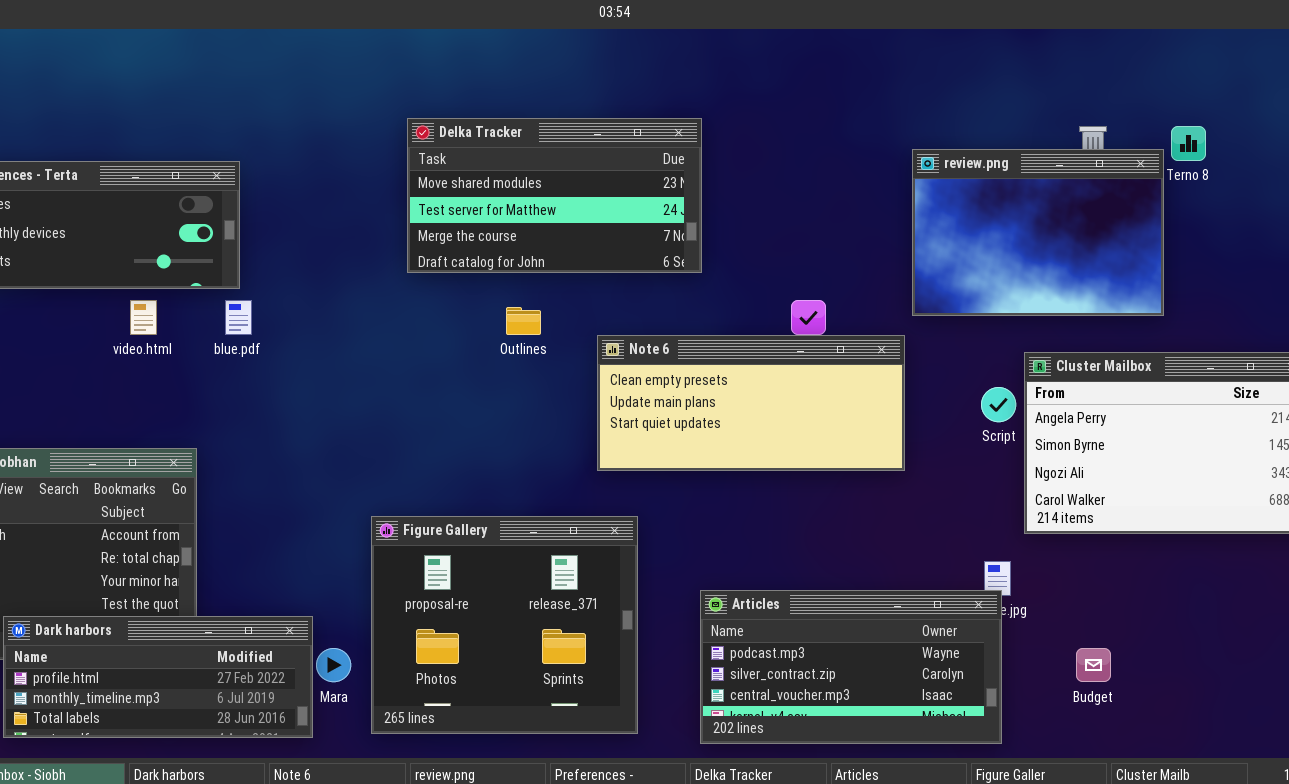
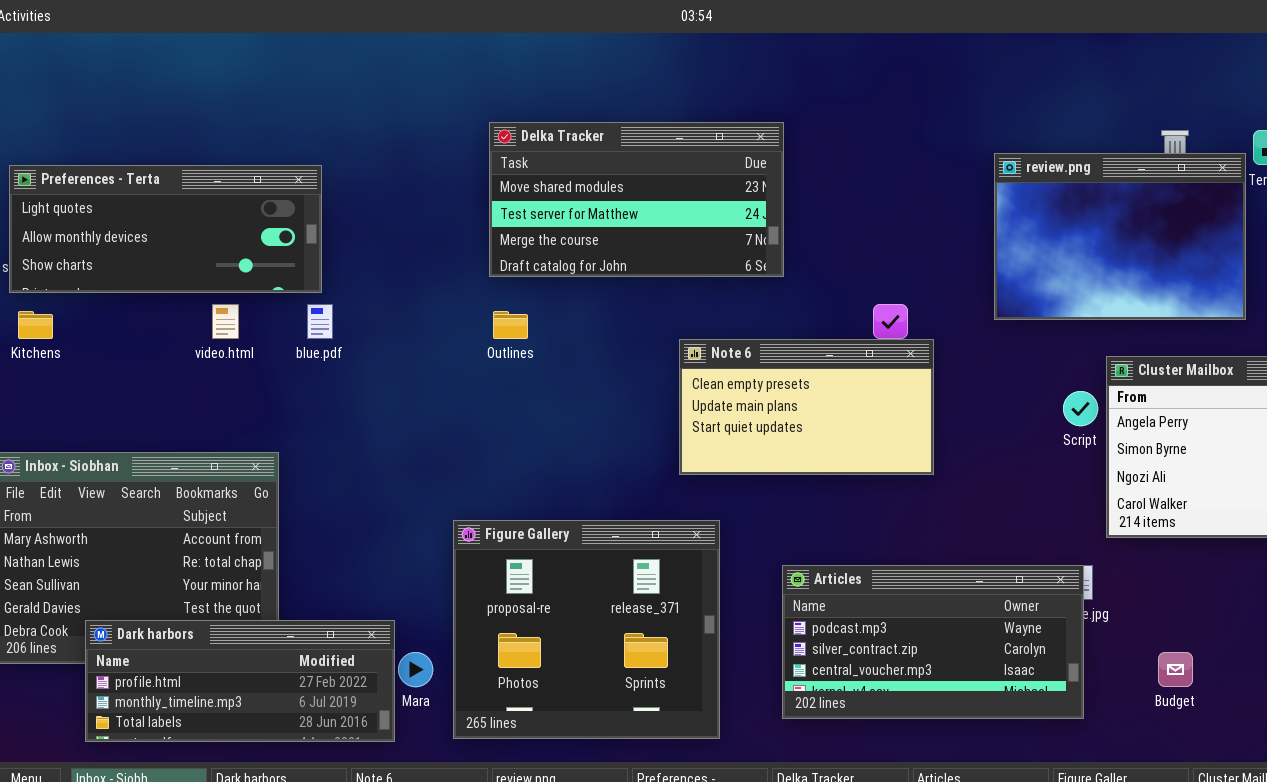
Outlines: [506,307,541,335] -> [493,311,528,339], moved
Note 6: [597,335,905,471] -> [679,339,934,475], resized
Articles: [700,590,1002,744] -> [782,565,1084,719], moved

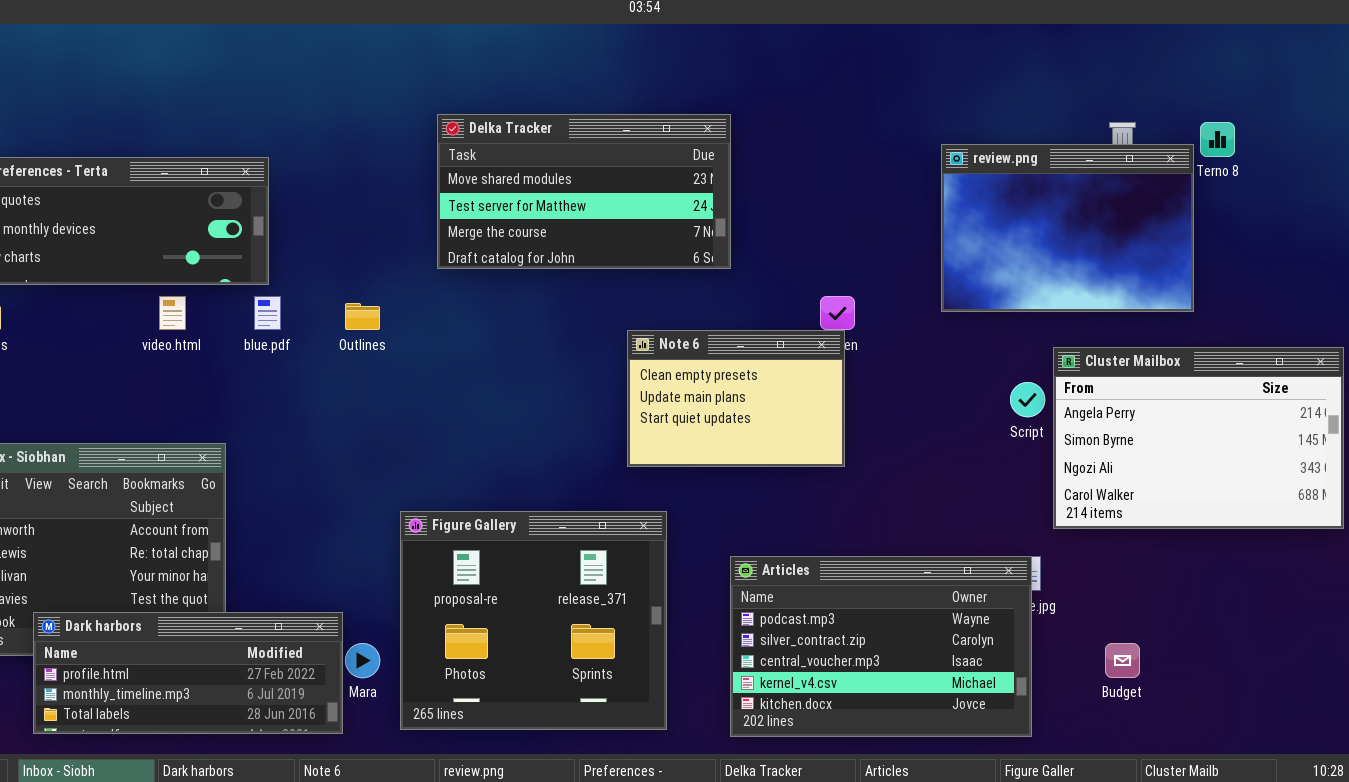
Outlines: [493,311,528,339] -> [345,303,380,330], moved
Note 6: [679,339,934,475] -> [627,330,845,467], resized
Articles: [782,565,1084,719] -> [730,556,1032,737], resized

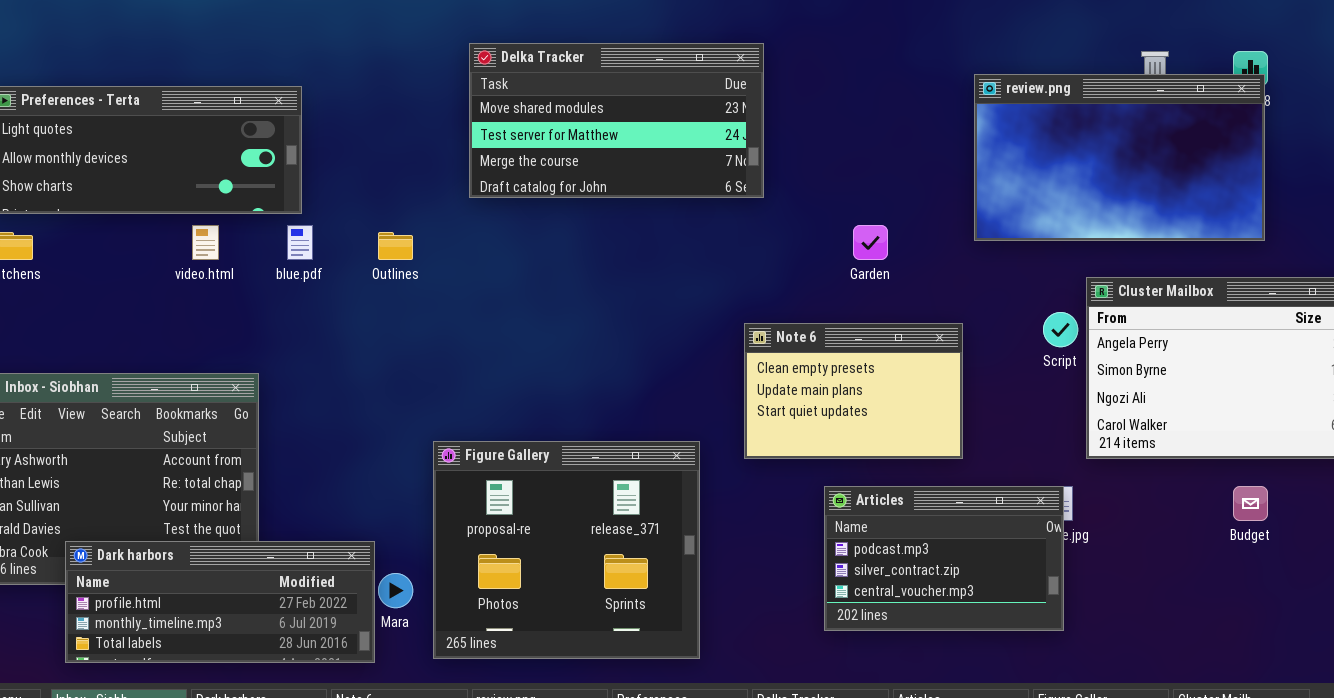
review.png: [941,144,1194,312] -> [974,74,1265,241], resized
Note 6: [627,330,845,467] -> [744,323,963,459], moved
Articles: [730,556,1032,737] -> [824,486,1064,631], resized
Budget: [1105,643,1140,678] -> [1233,486,1268,521], moved

